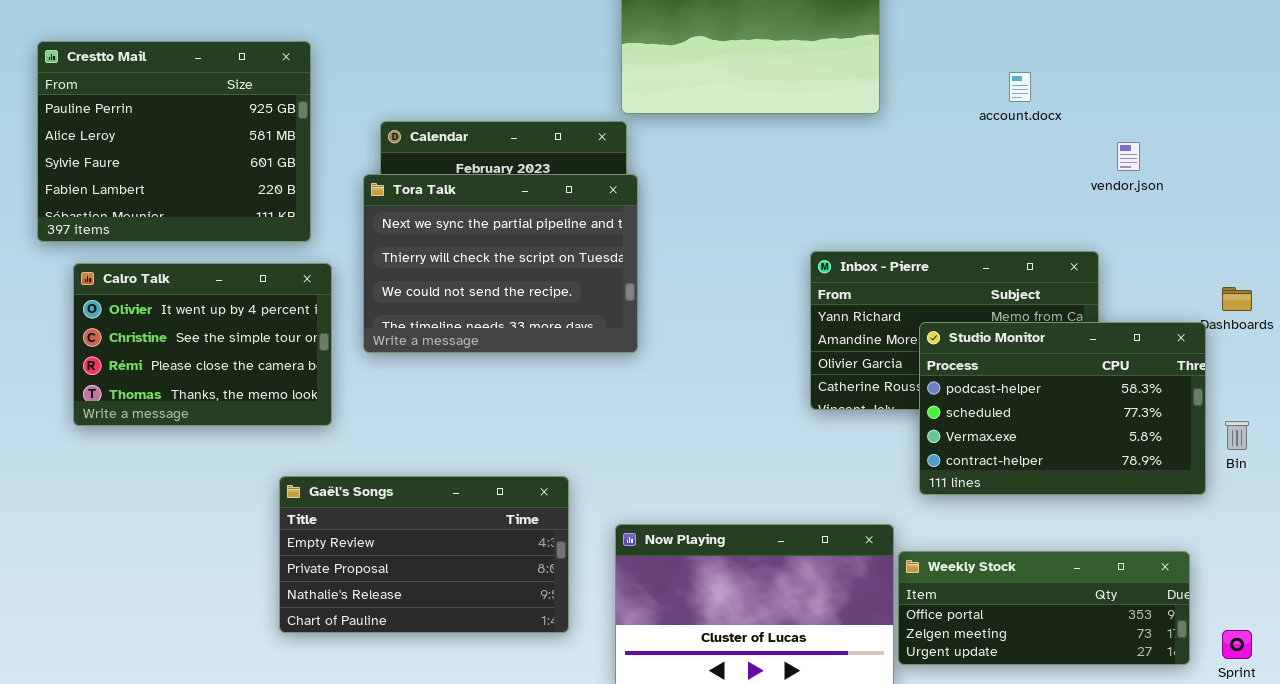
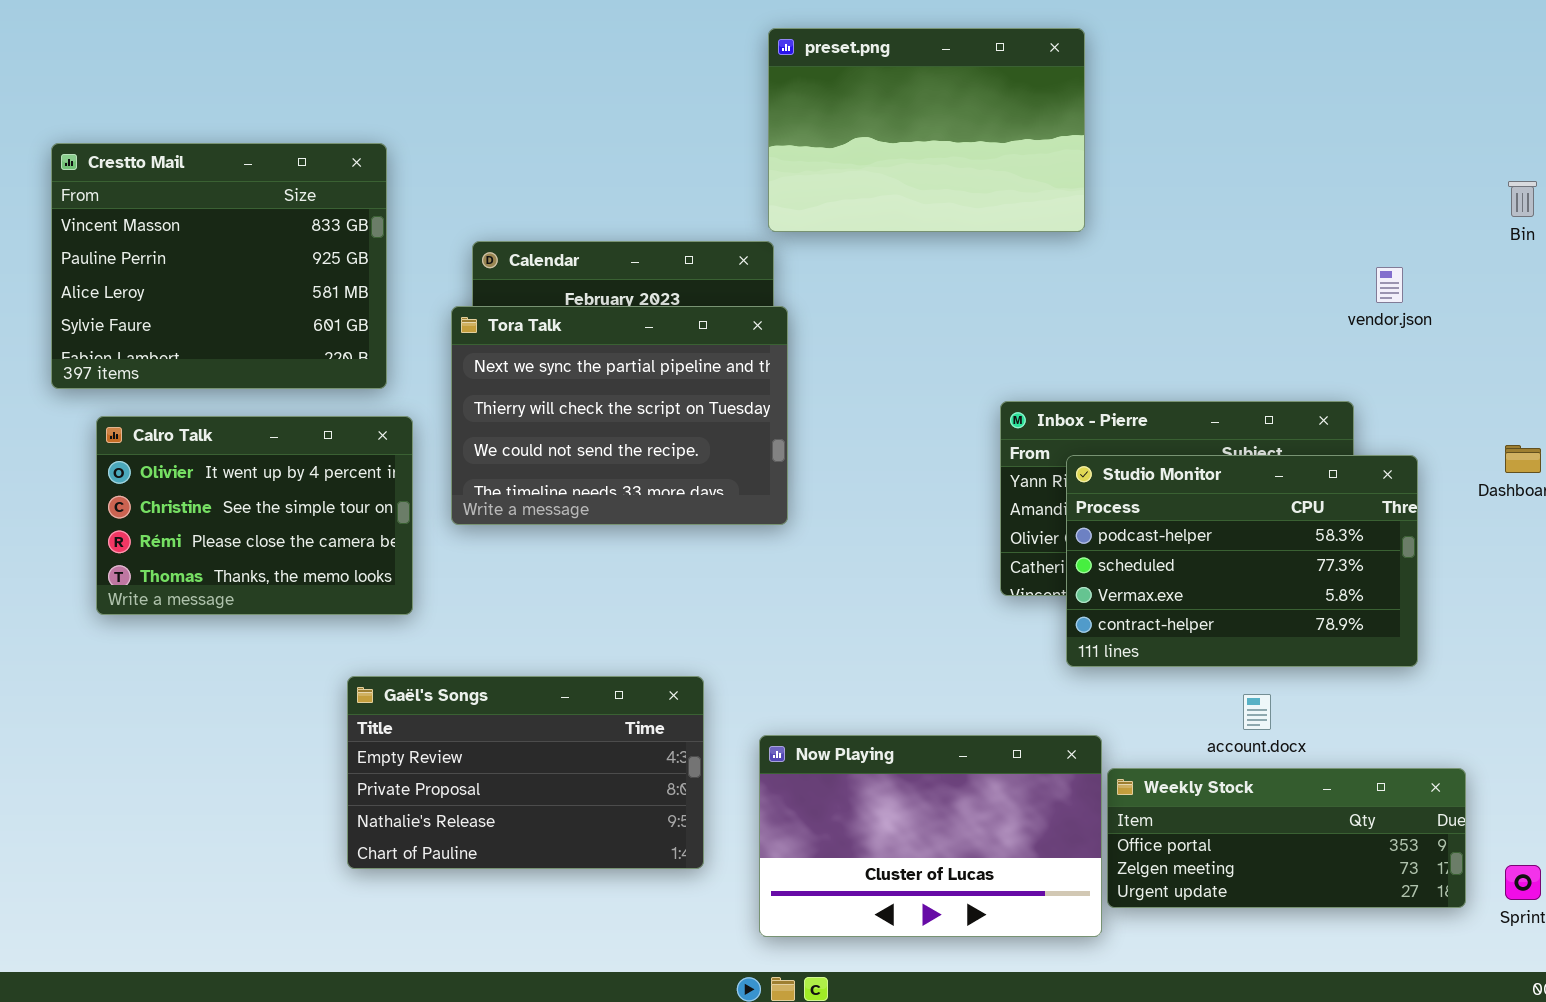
Crestto Mail: [37,41,311,242] -> [51,143,387,389], scrolled up 1 row
account.docx: [1009,72,1031,102] -> [1243,694,1271,730], moved
Studio Monitor: [919,322,1206,495] -> [1066,455,1418,667], moved
Bin: [1225,421,1249,450] -> [1508,181,1537,217], moved

